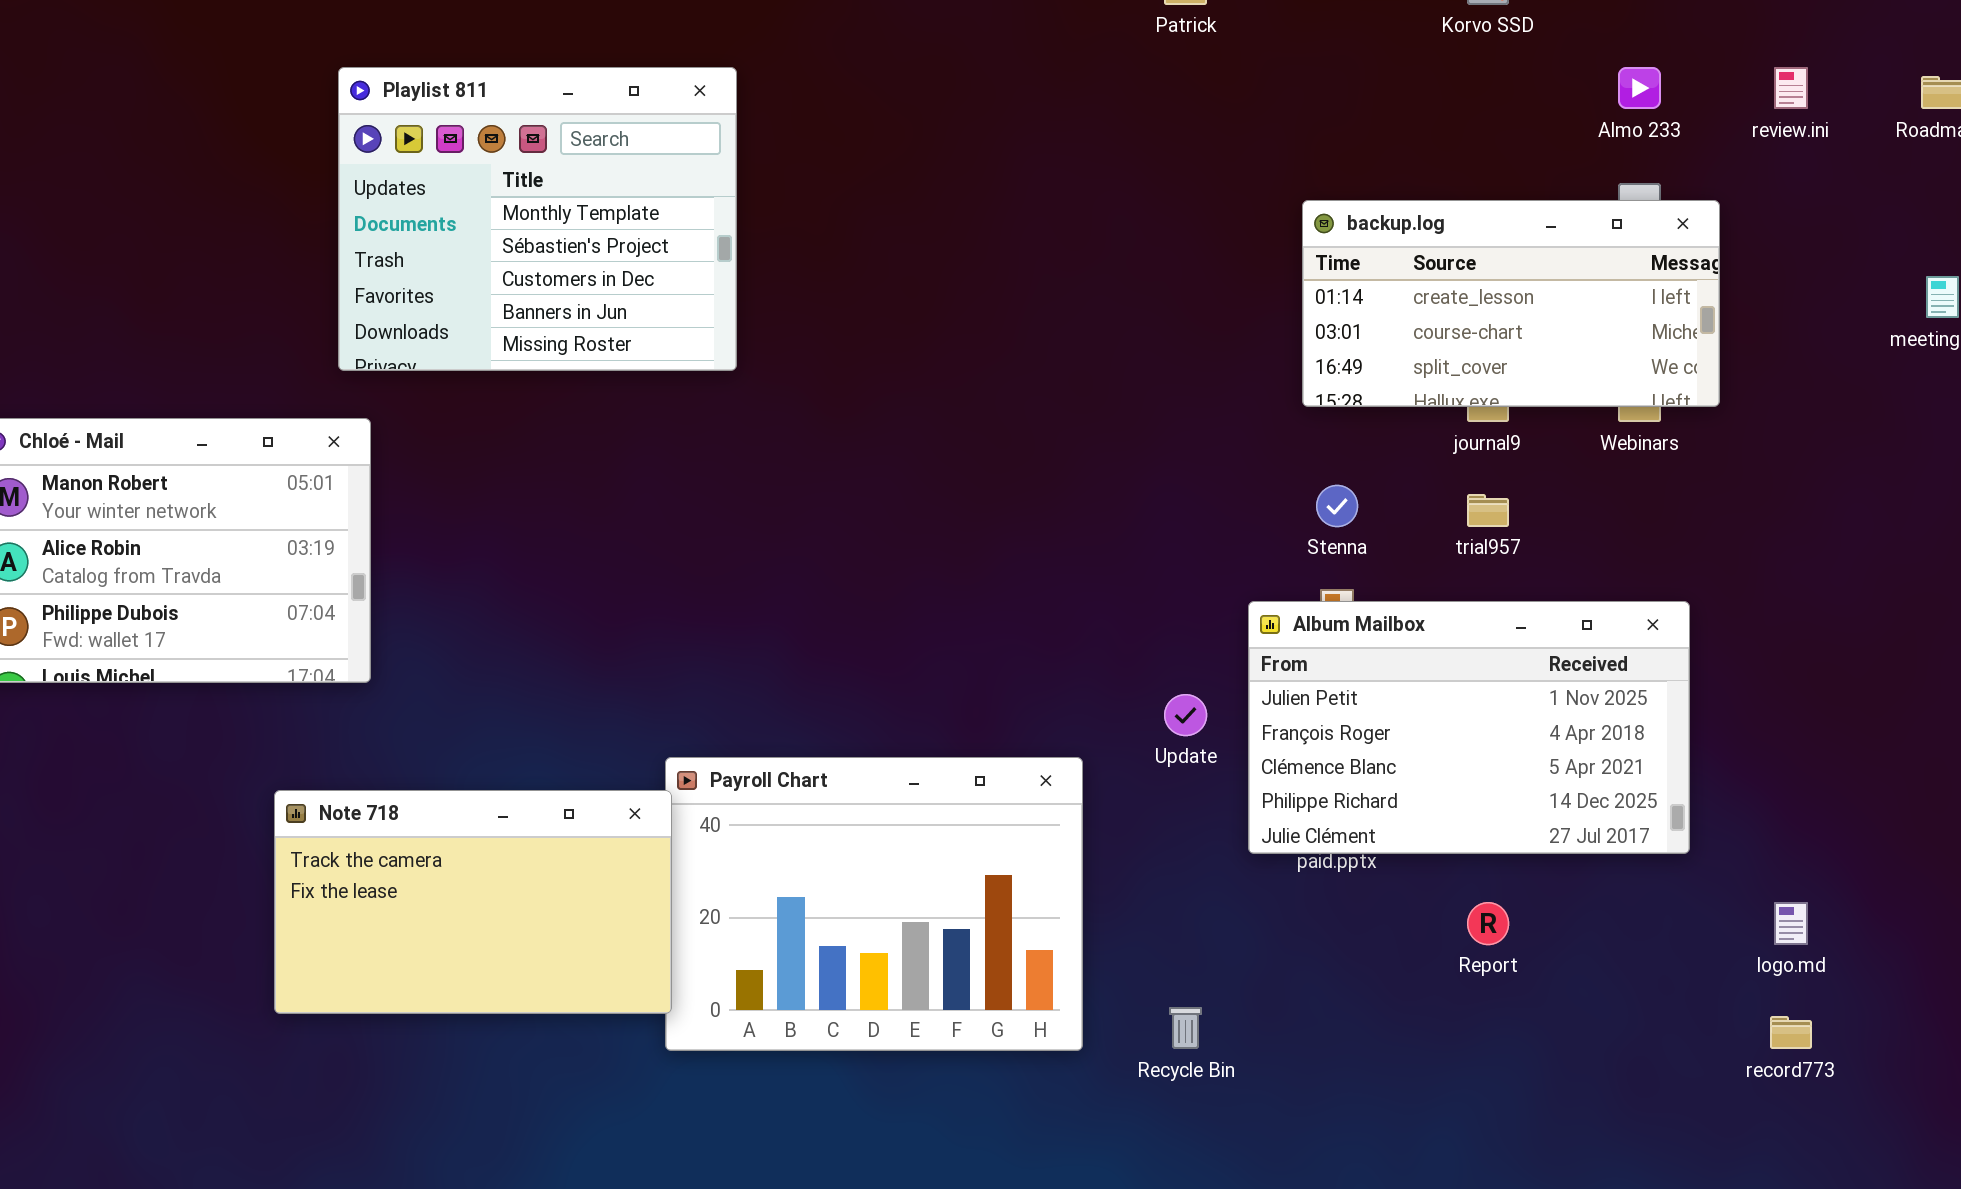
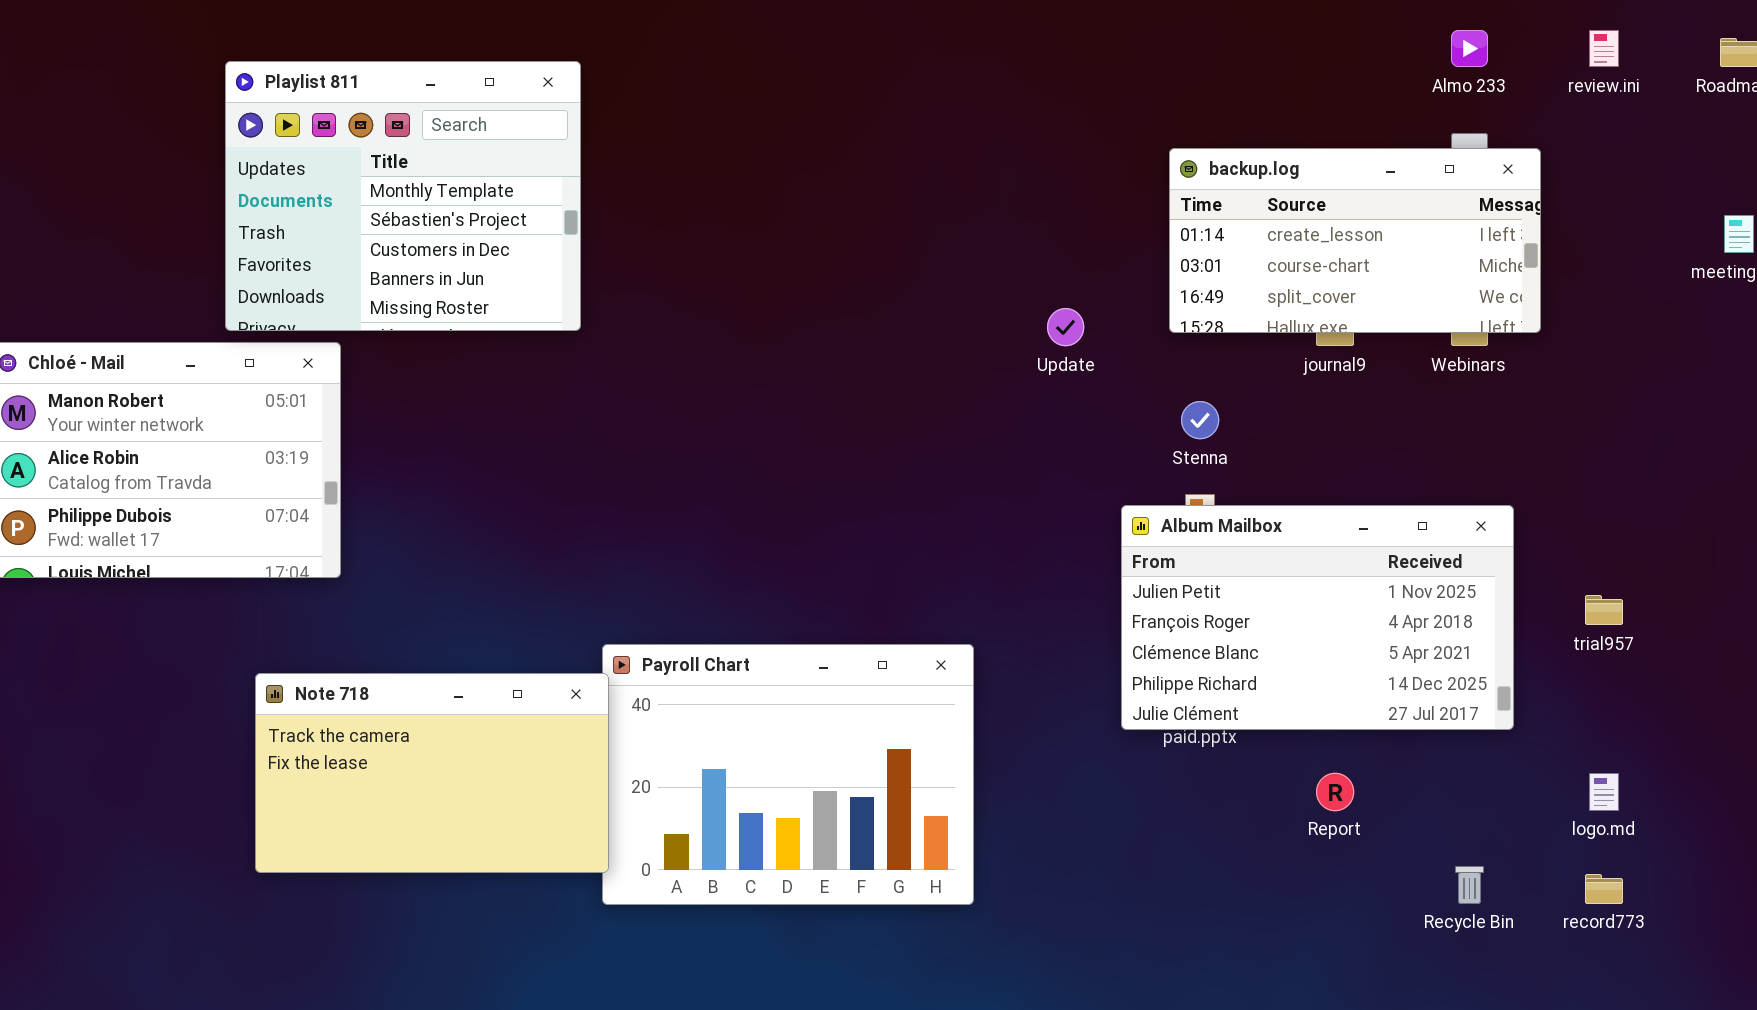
Playlist 811: [338,67,737,371] -> [225,61,581,331], moved
trial957: [1467,494,1509,527] -> [1585,595,1623,625], moved
Update: [1164,694,1207,736] -> [1047,308,1084,346], moved
Recycle Bin: [1169,1007,1202,1049] -> [1455,866,1484,904], moved

